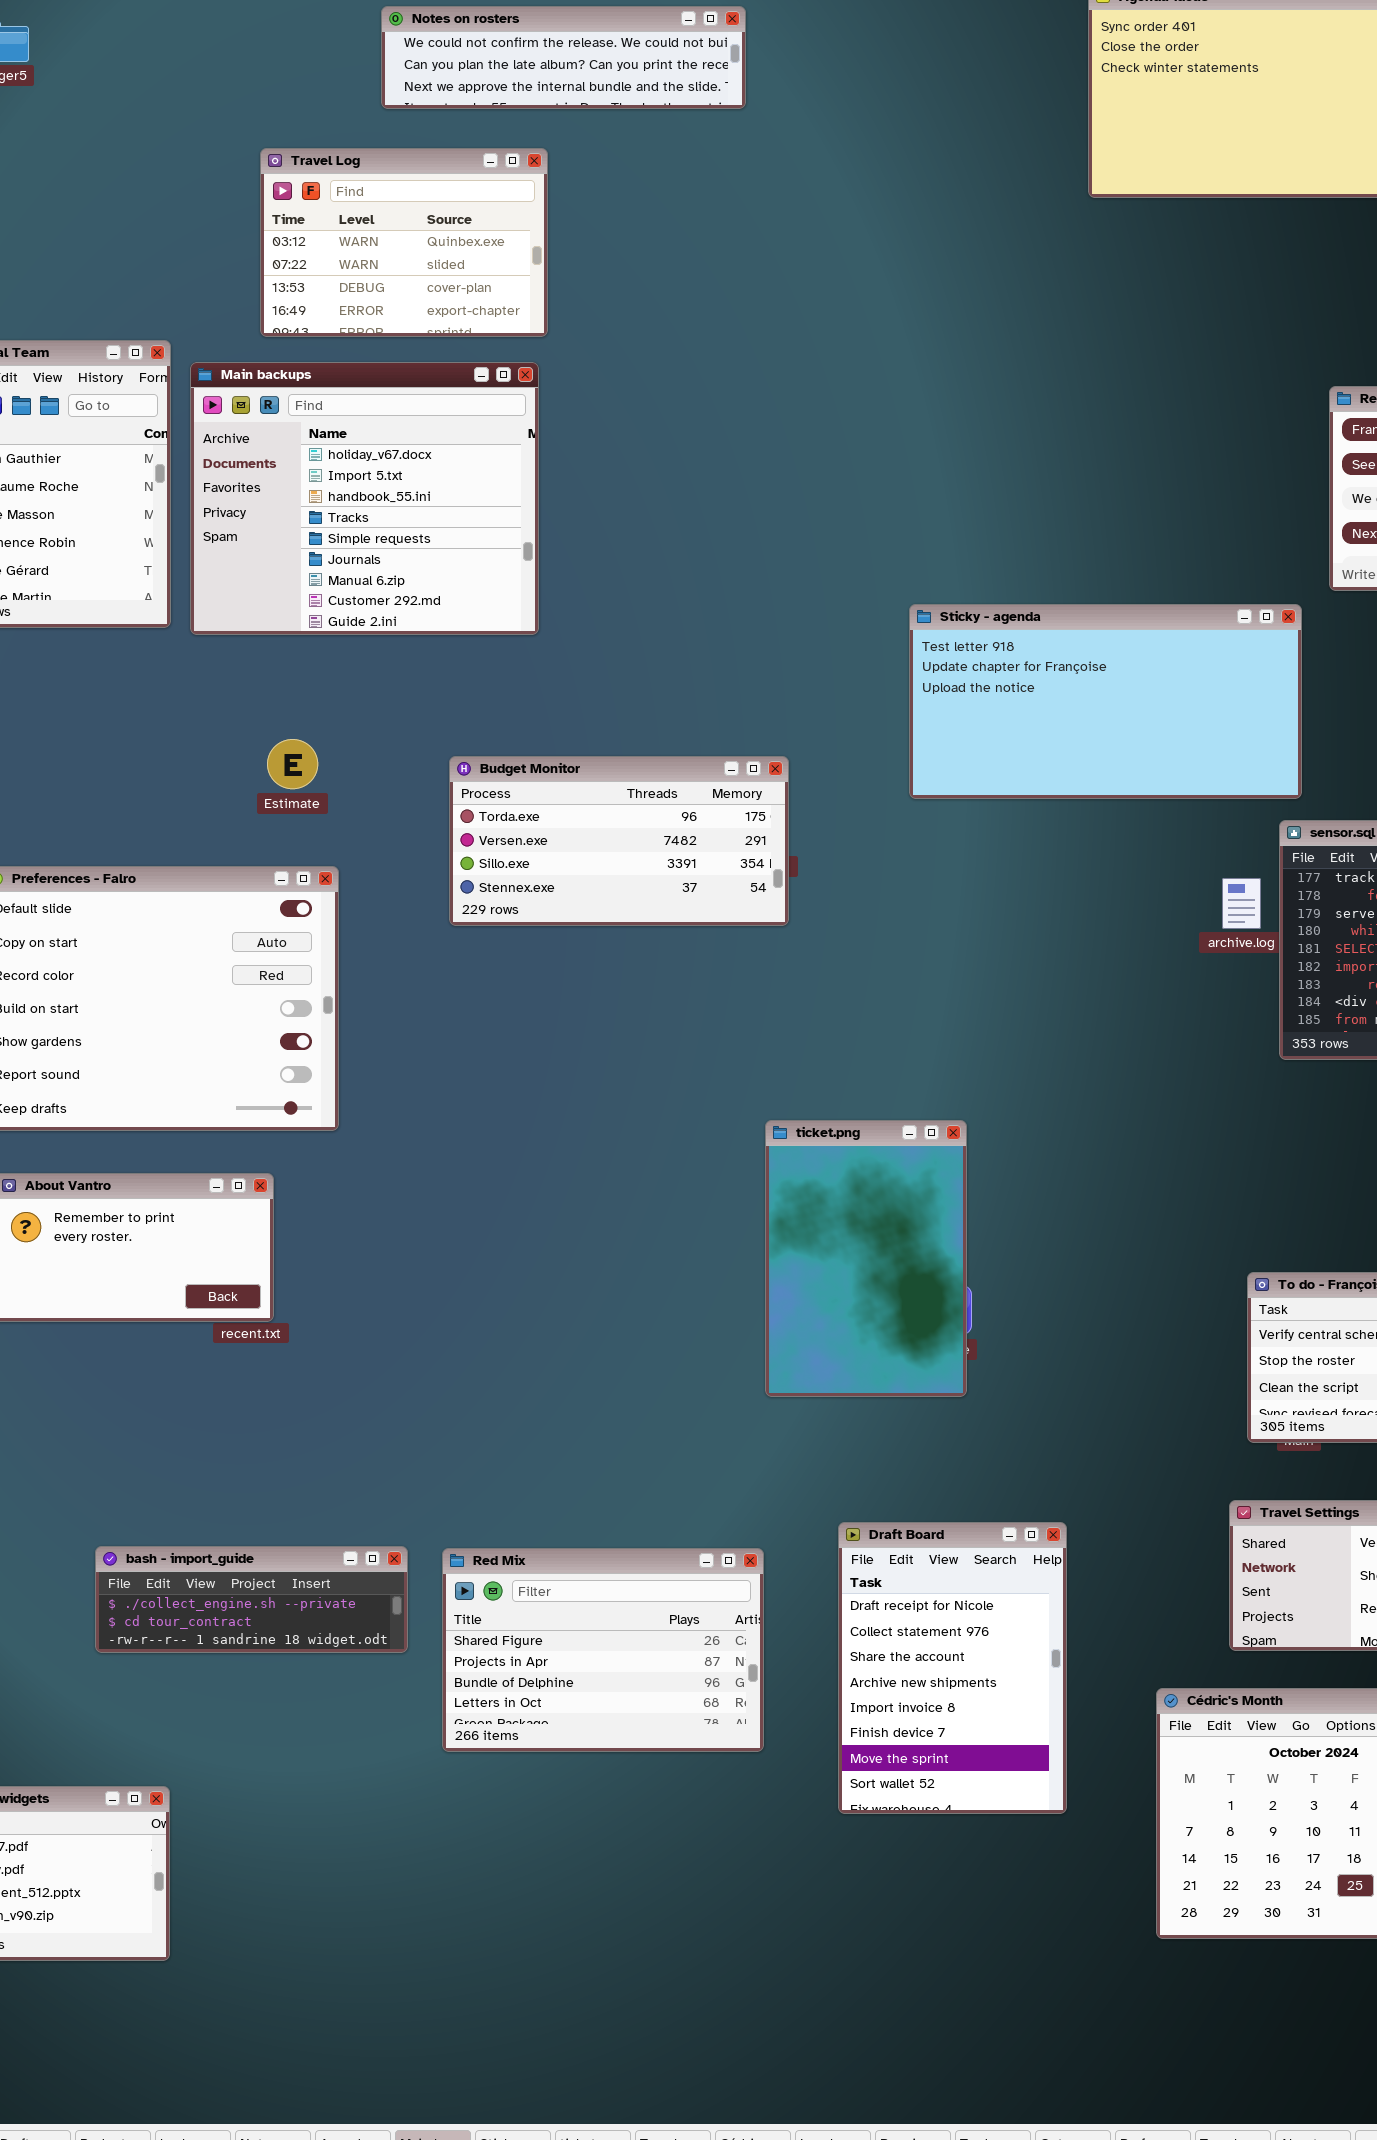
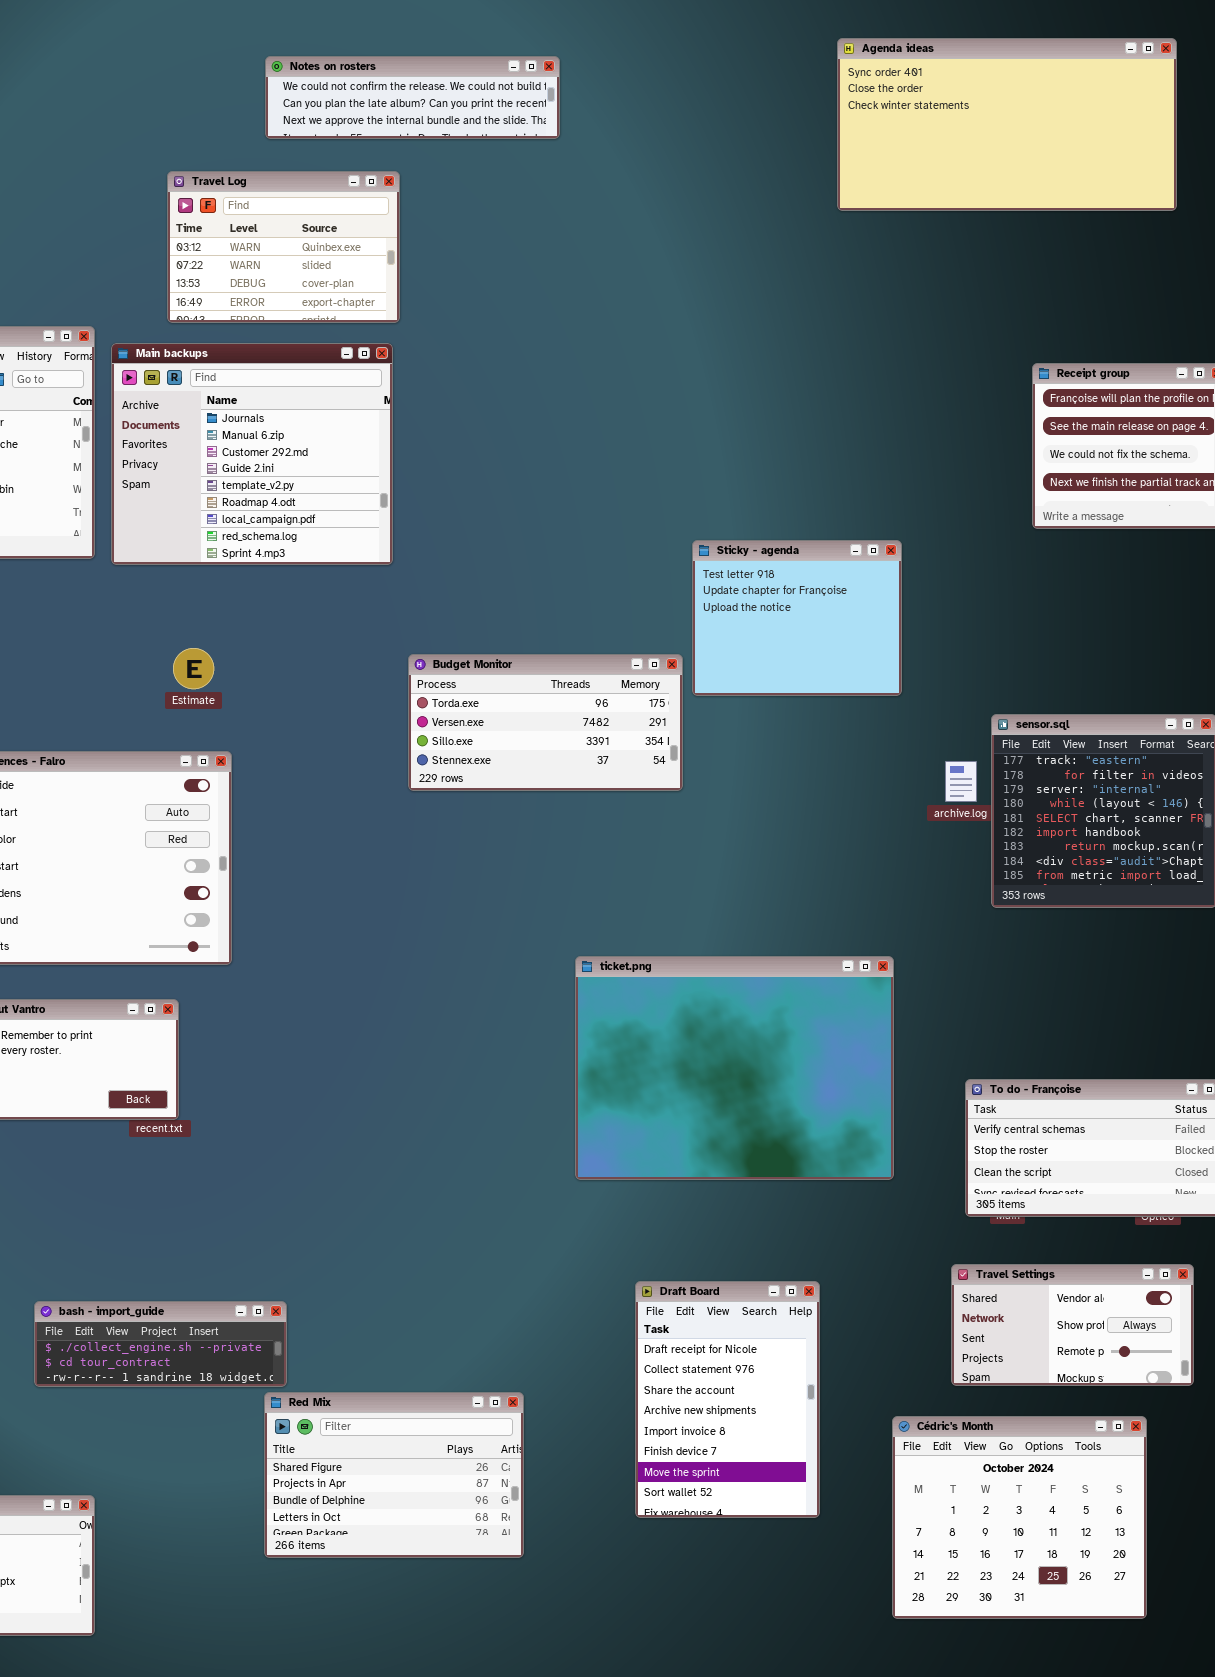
Main backups: [190,362,539,635] -> [111,343,393,565], scrolled down 5 rows
Sticky - agenda: [909,604,1302,799] -> [692,540,902,696], resized
Budget Monitor: [449,756,789,926] -> [408,654,683,791], moved
ticket.png: [765,1120,967,1397] -> [575,956,894,1180], resized
Red Mix: [442,1548,764,1752] -> [264,1392,524,1558], moved

